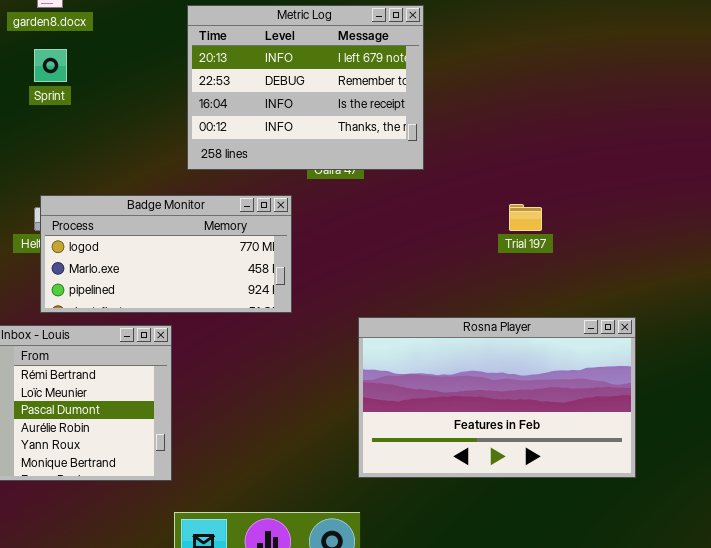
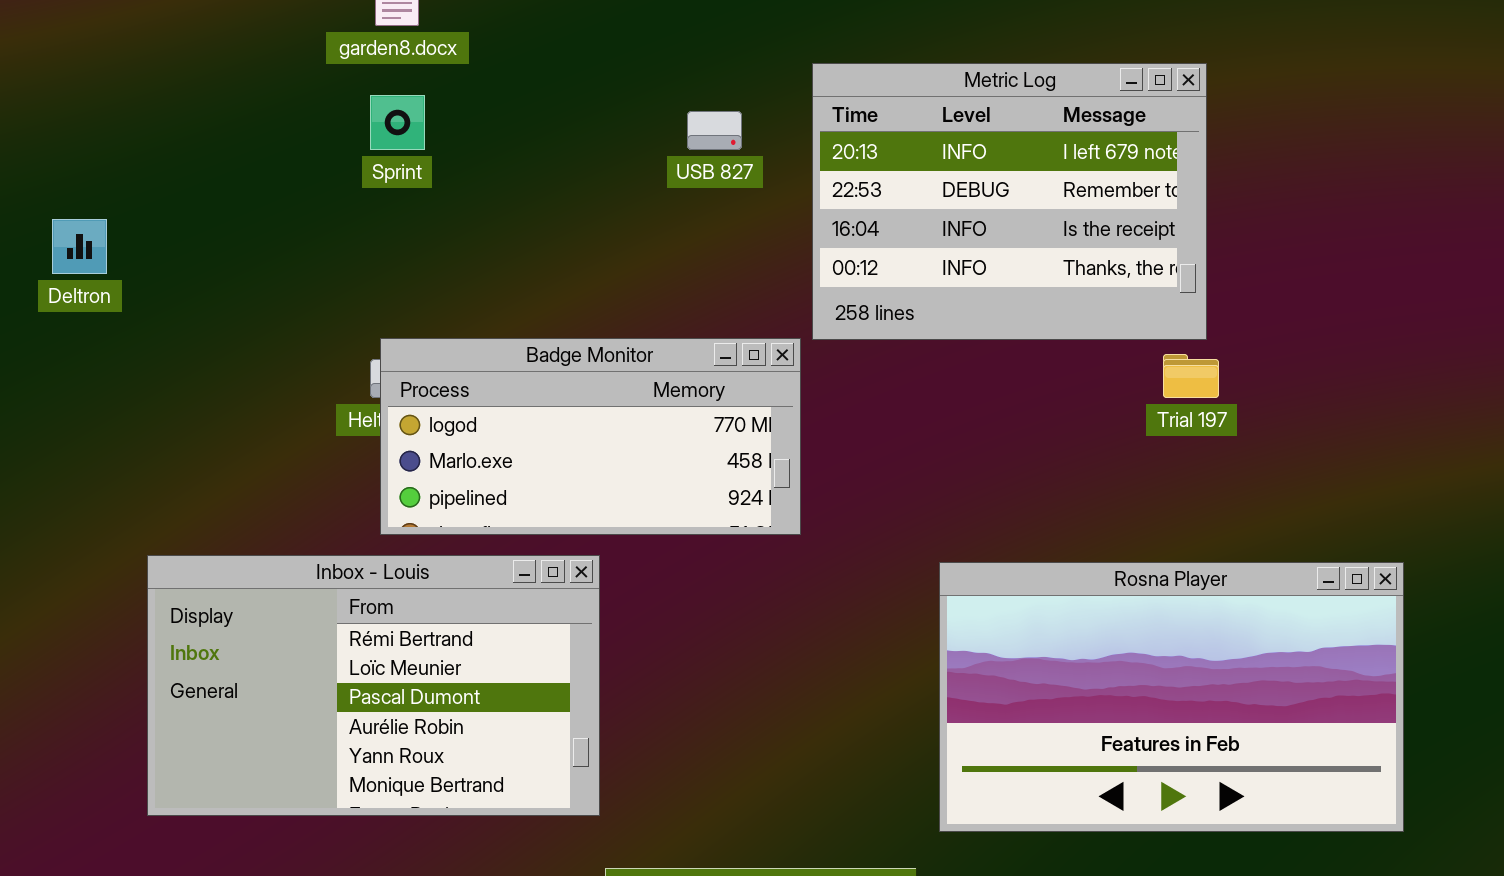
Metric Log: [187,5,424,170] -> [812,63,1207,340], moved
Rosna Player: [358,317,636,478] -> [939,562,1404,832], moved

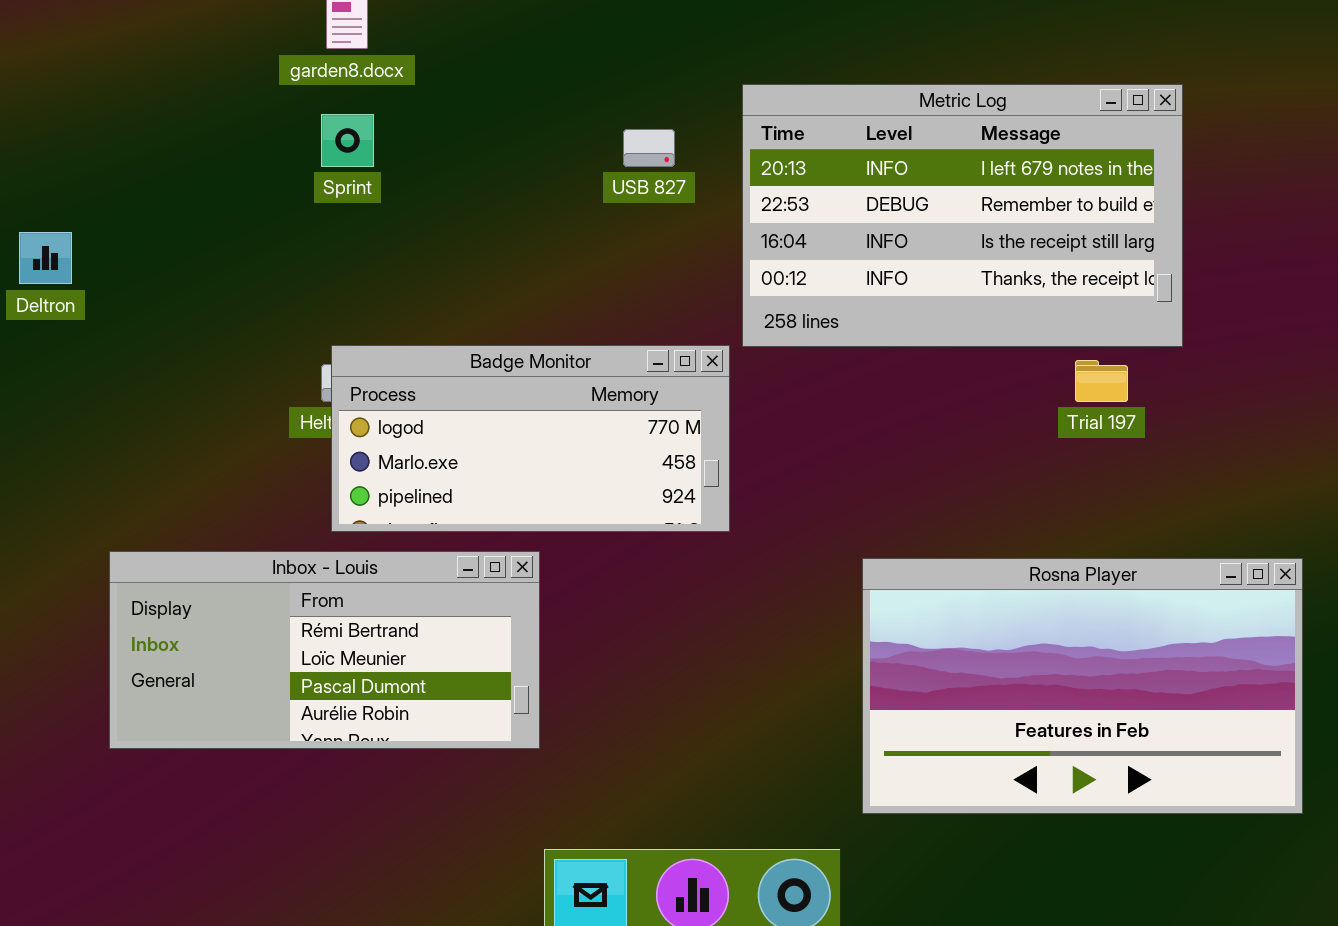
Metric Log: [812,63,1207,340] -> [742,84,1183,347], resized
Inbox - Louis: [147,555,600,816] -> [109,551,540,749], resized

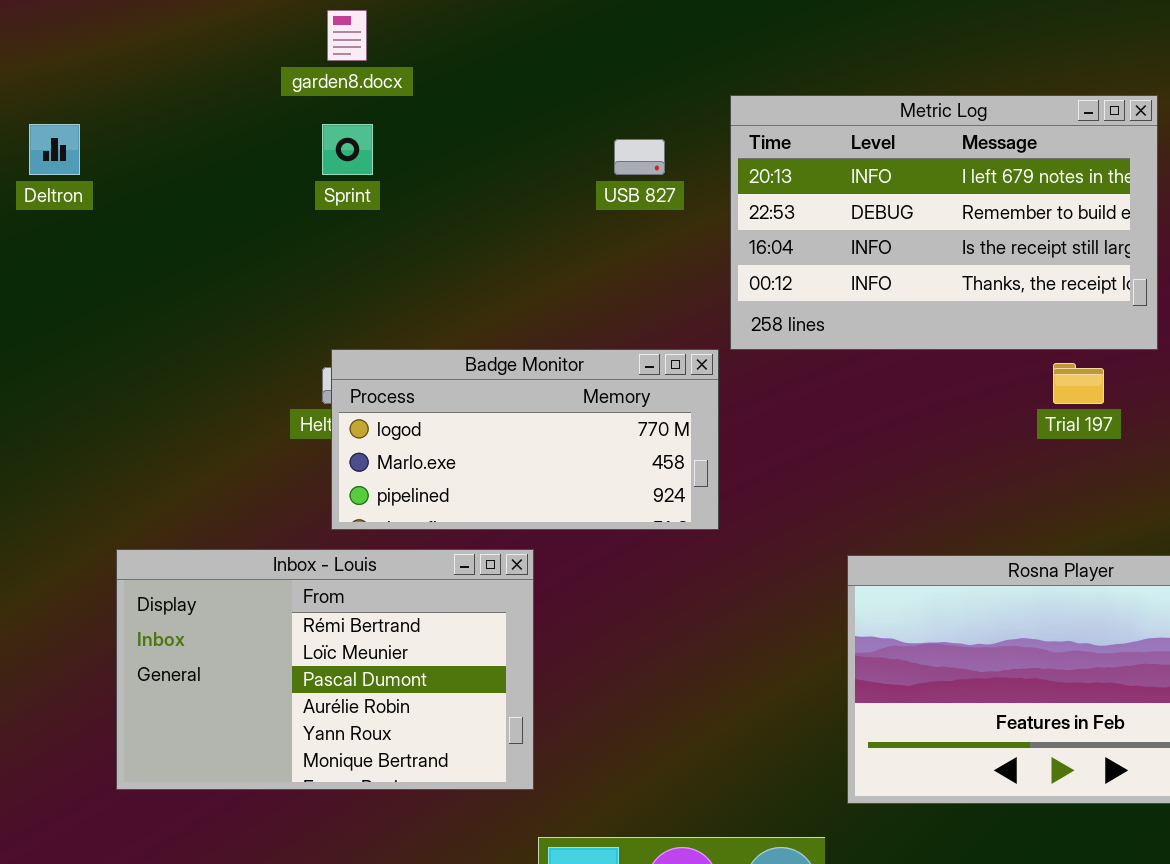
Deltron: [19,232,72,284] -> [29,124,80,175], moved
Inbox - Louis: [109,551,540,749] -> [116,549,534,790], resized

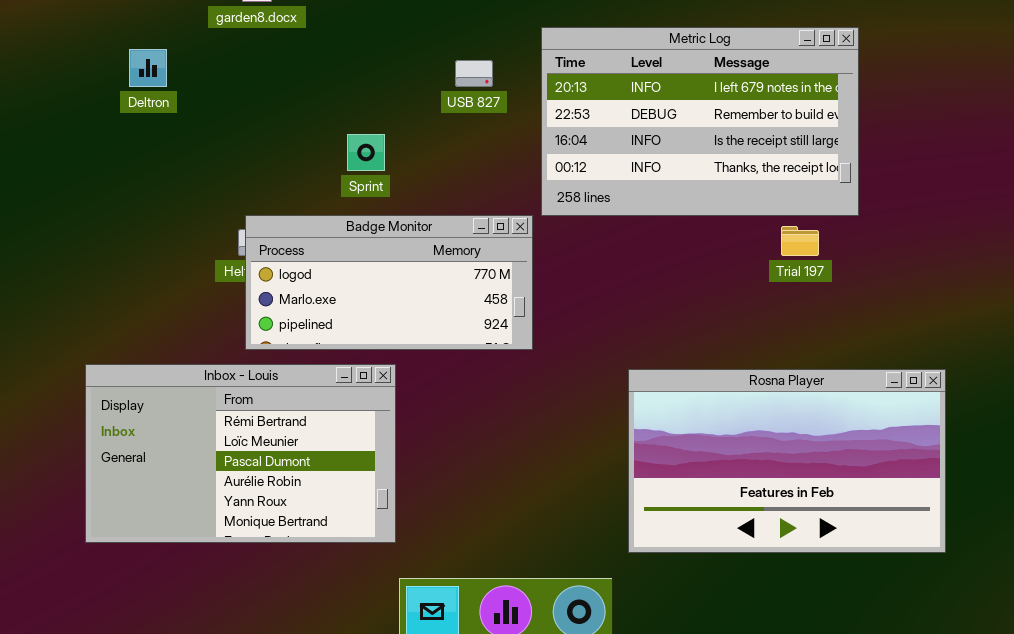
Deltron: [29,124,80,175] -> [129,49,167,87], moved
Sprint: [322,124,373,175] -> [347,134,385,171], moved

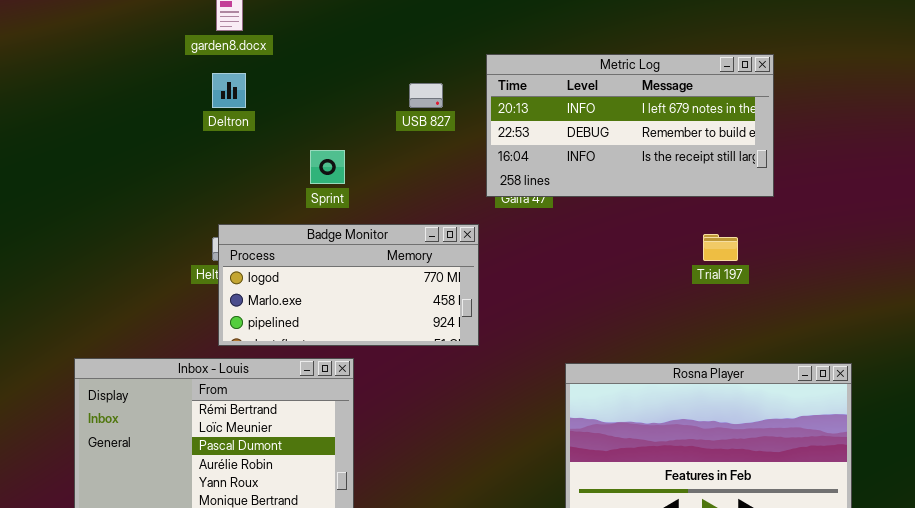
Metric Log: [541,27,859,216] -> [486,54,774,197], resized
Deltron: [129,49,167,87] -> [212,73,246,108], moved

